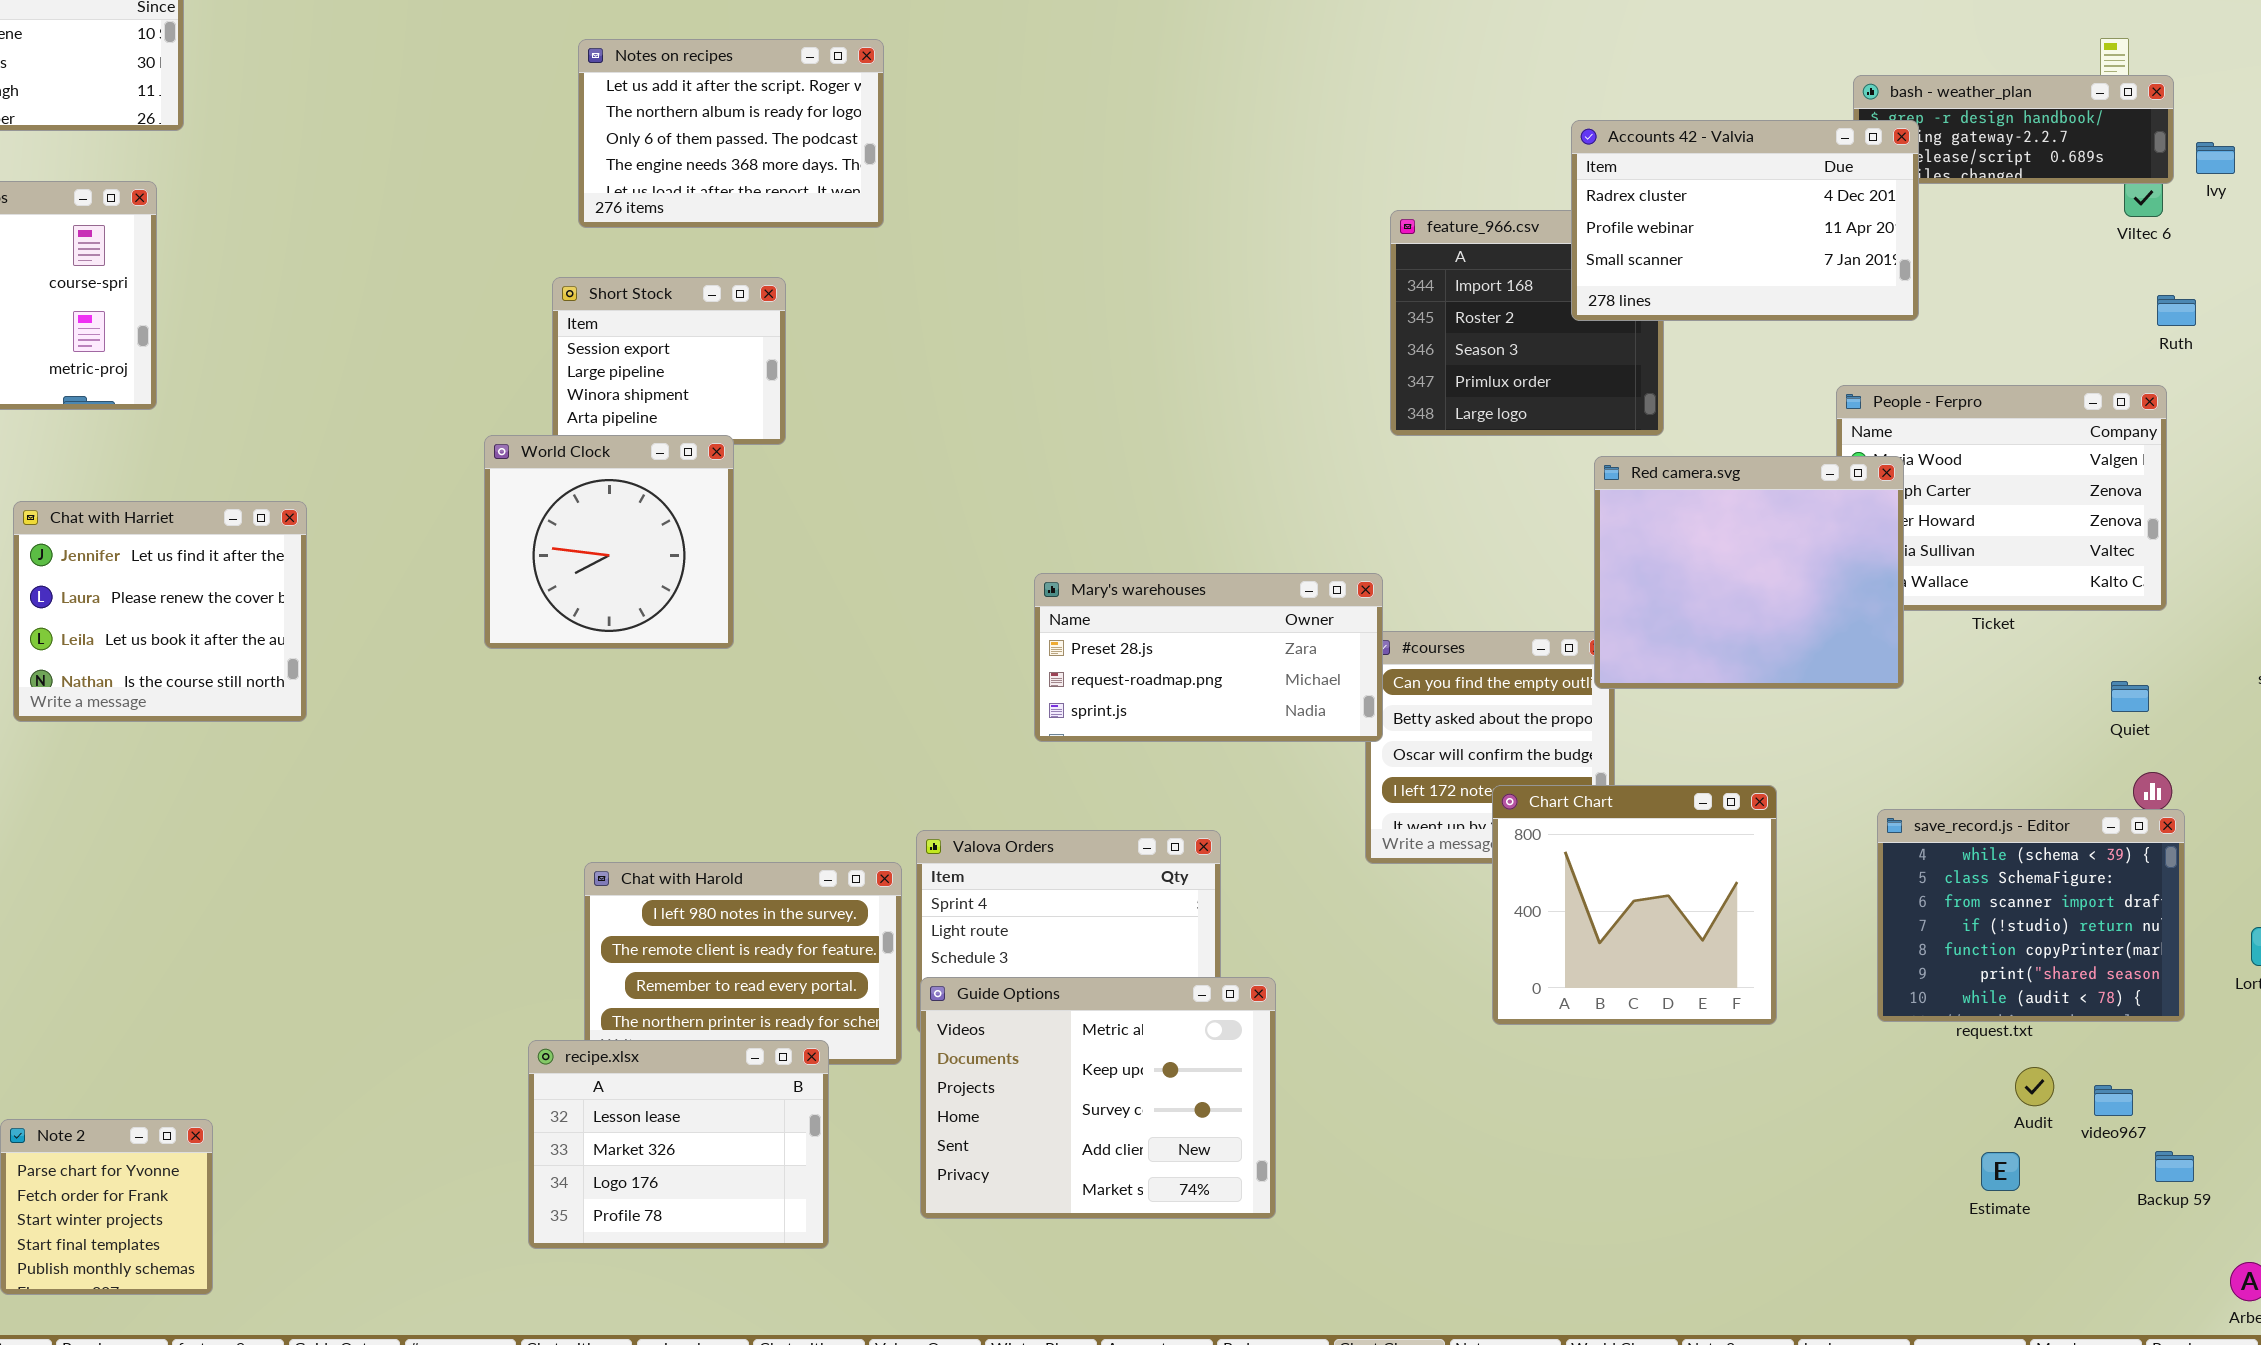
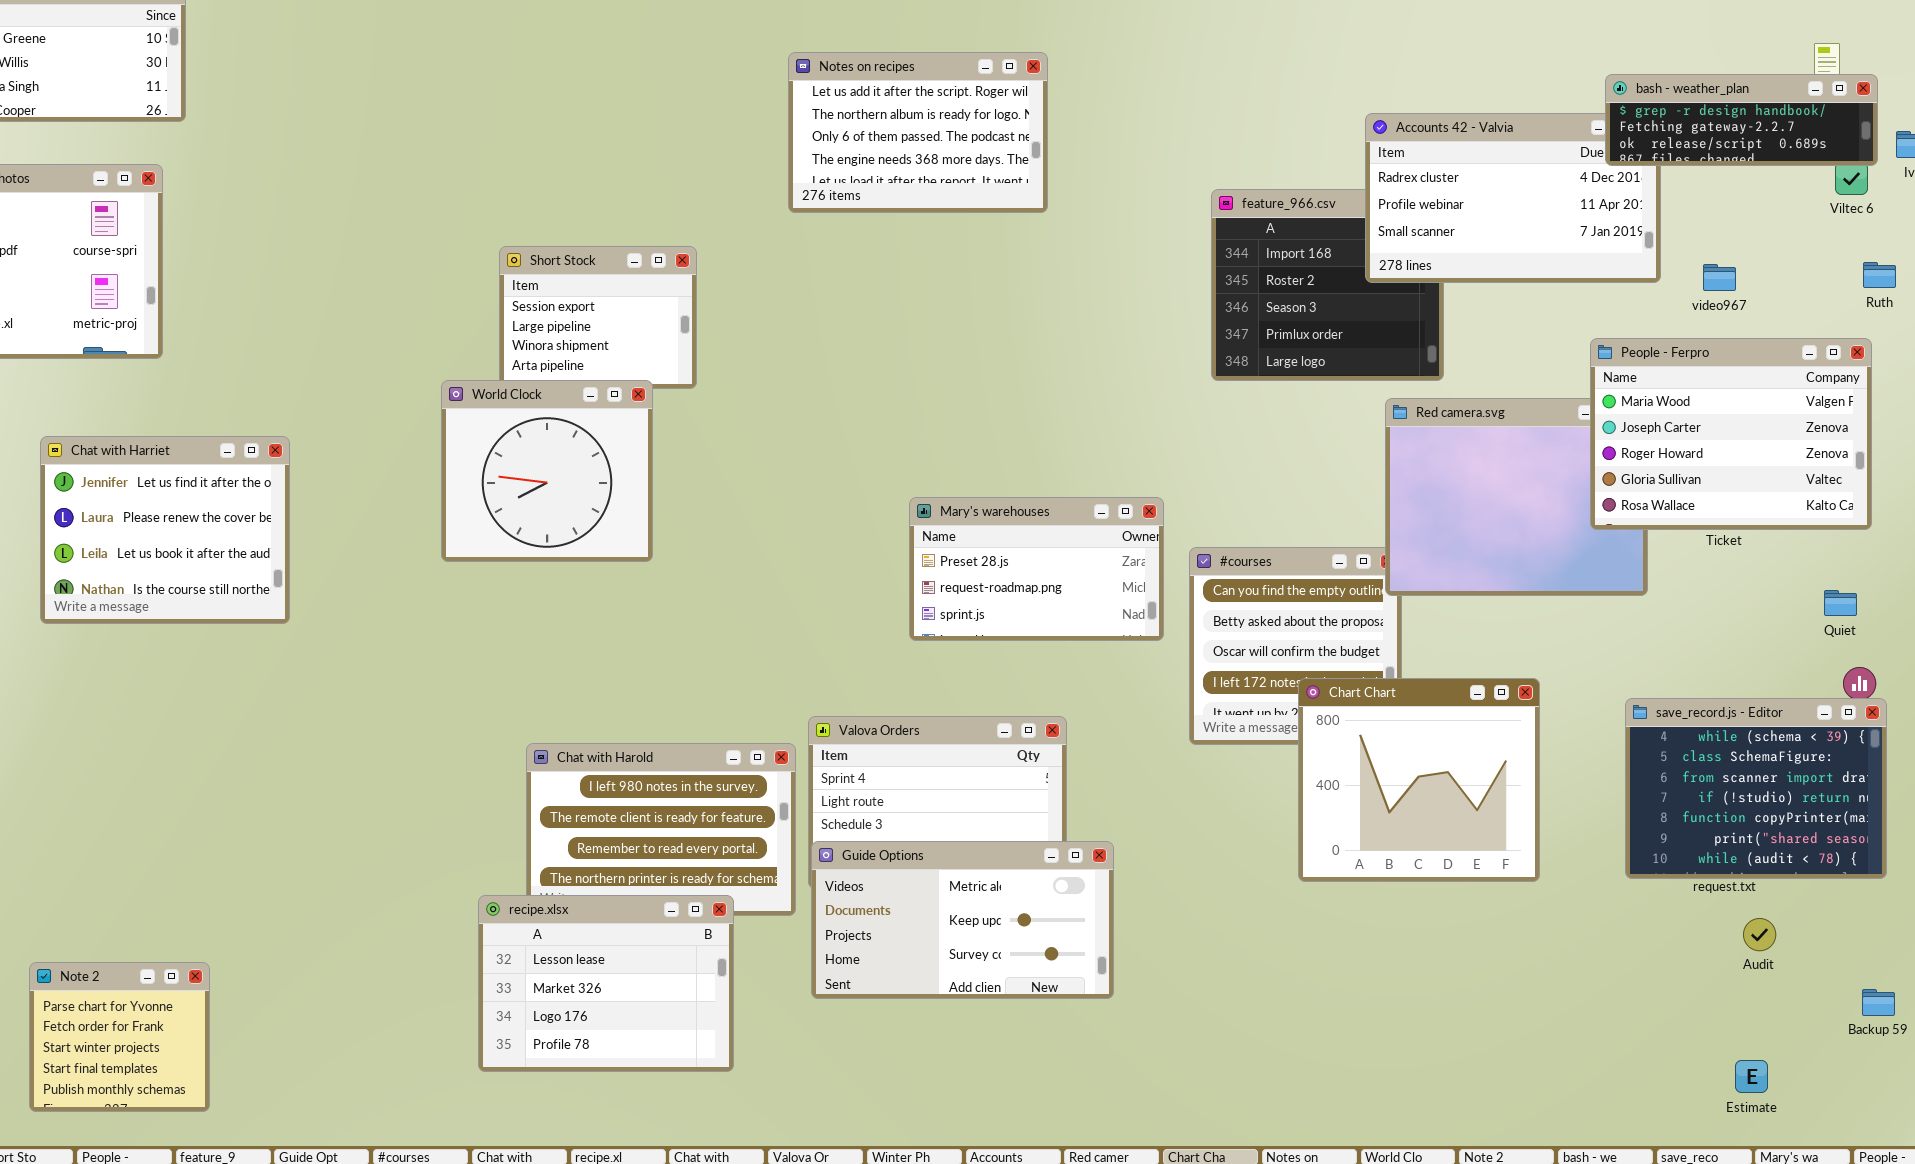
Notes on recipes: [578,39,884,228] -> [788,52,1048,213], moved
bash - weather_plan: [1853,75,2174,184] -> [1605,74,1878,166], raised
People - Ferpro: [1836,385,2167,611] -> [1590,338,1872,530], raised
Mary's warehouses: [1034,573,1383,742] -> [909,497,1164,641], resized
Guide Options: [920,977,1276,1219] -> [811,841,1114,999], resized
video967: [2094,1085,2133,1116] -> [1703,264,1736,291], moved
Estimate: [1981,1152,2020,1191] -> [1735,1060,1768,1093], moved

